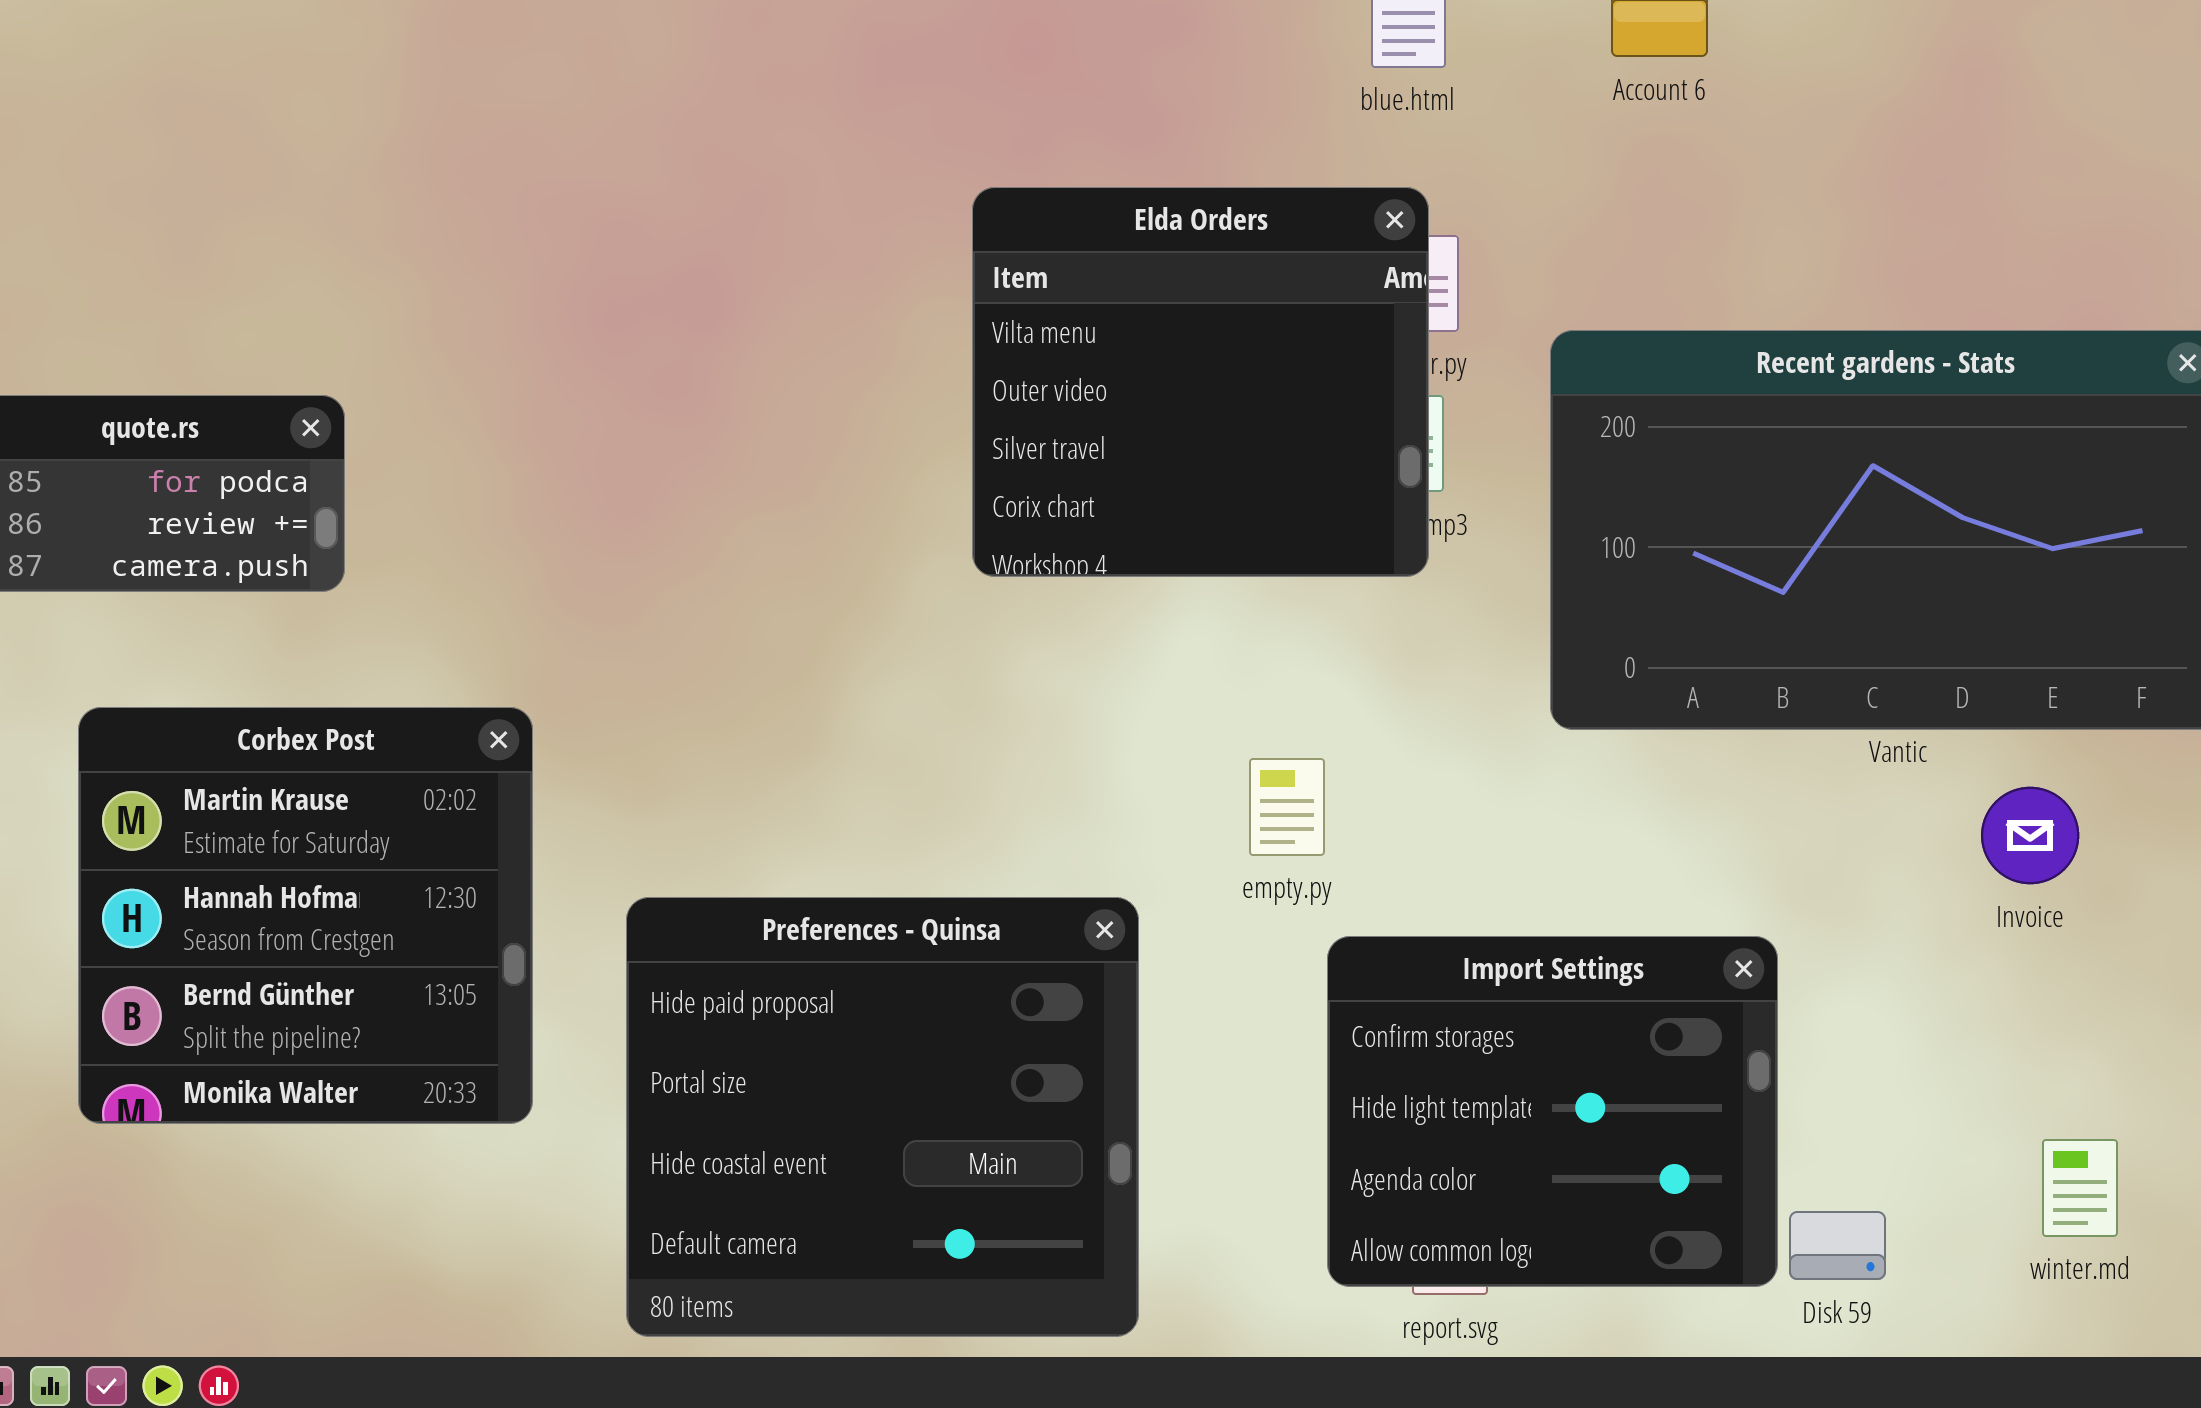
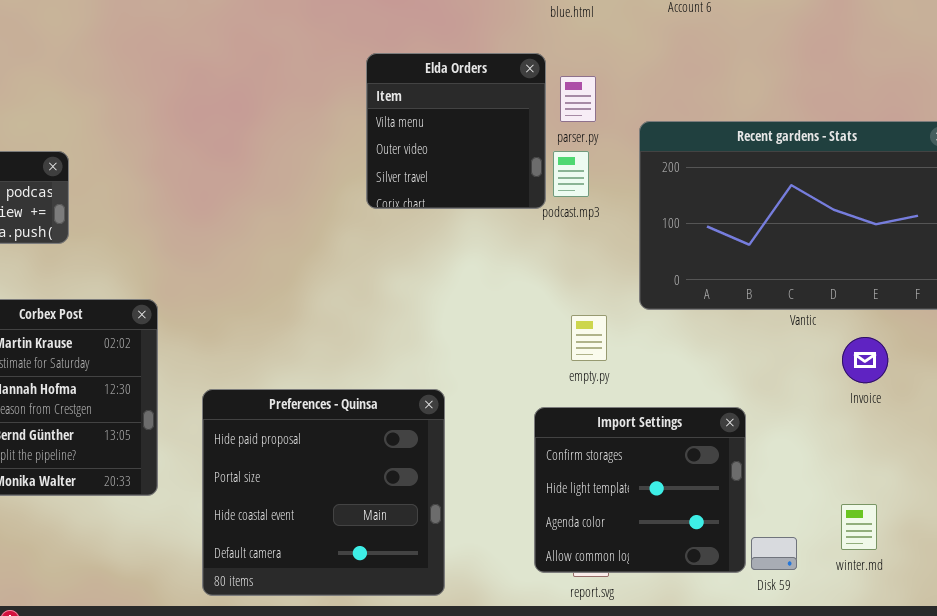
Elda Orders: [972,187,1429,577] -> [366,53,546,209], resized
empty.py: [1249,758,1325,856] -> [571,315,607,361], moved
winter.md: [2042,1139,2118,1237] -> [841,504,877,550], moved

